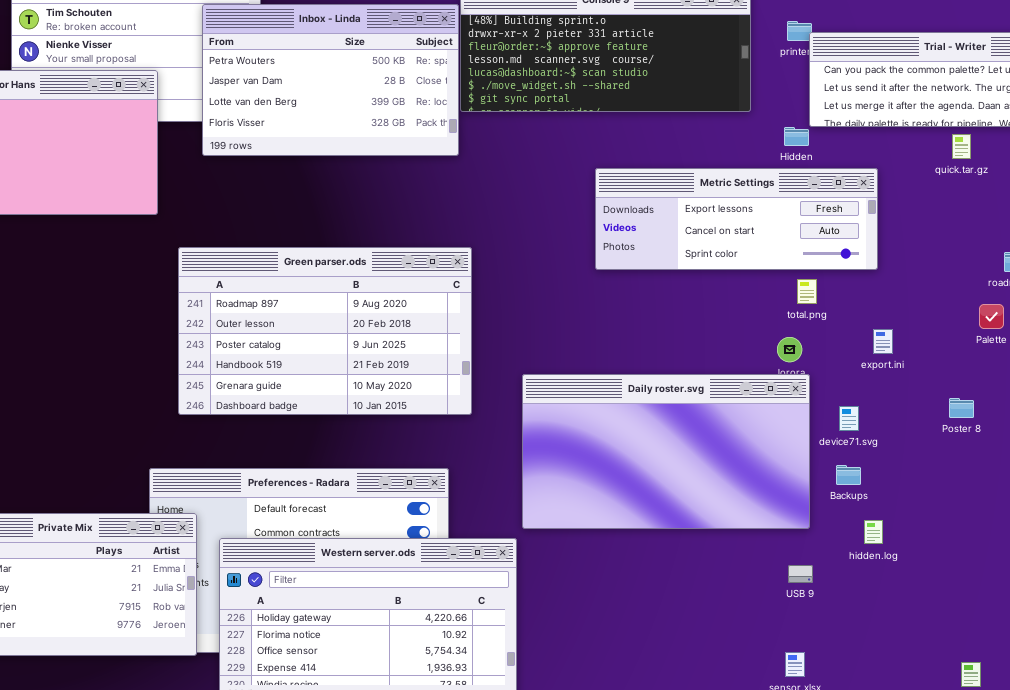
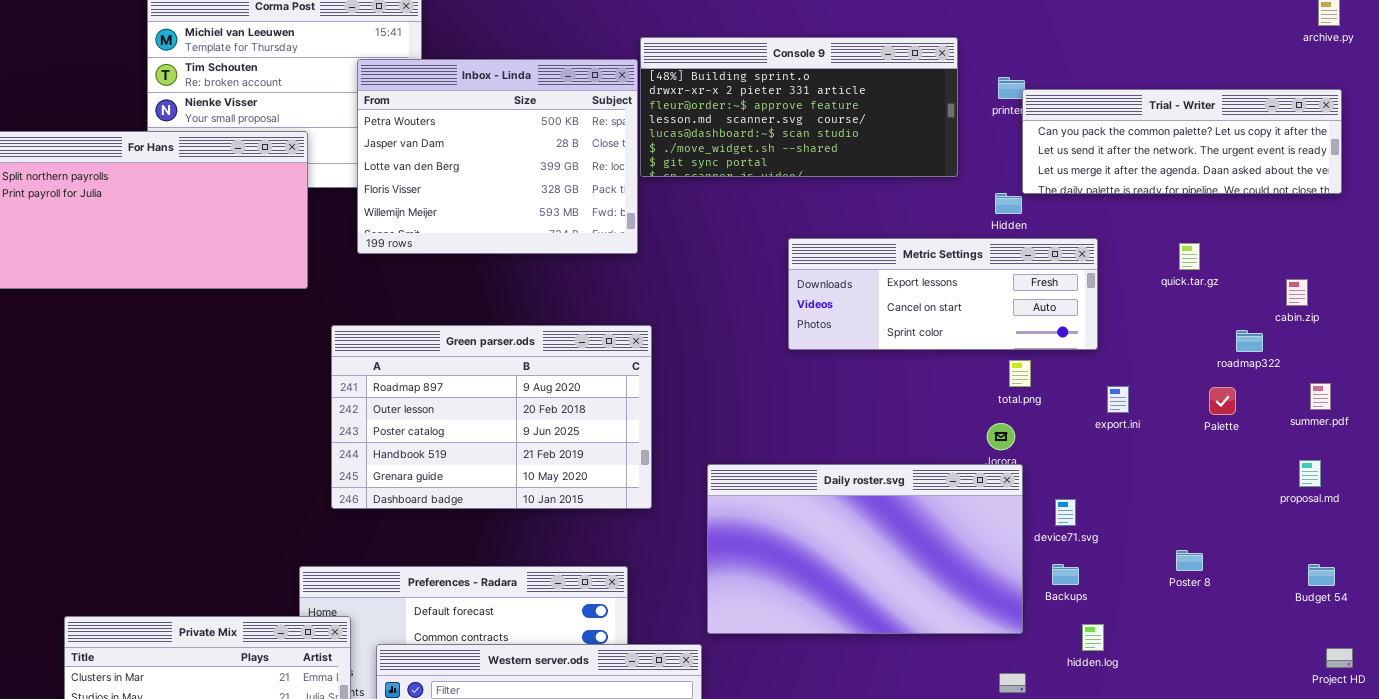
Inbox - Linda: [202,4,459,156] -> [357,59,638,254], resized
quick.tar.gz: [952,134,971,159] -> [1179,243,1200,270], moved
export.ini: [873,329,893,354] -> [1107,386,1129,413], moved
Poster 8: [949,398,974,418] -> [1176,550,1203,571], moved

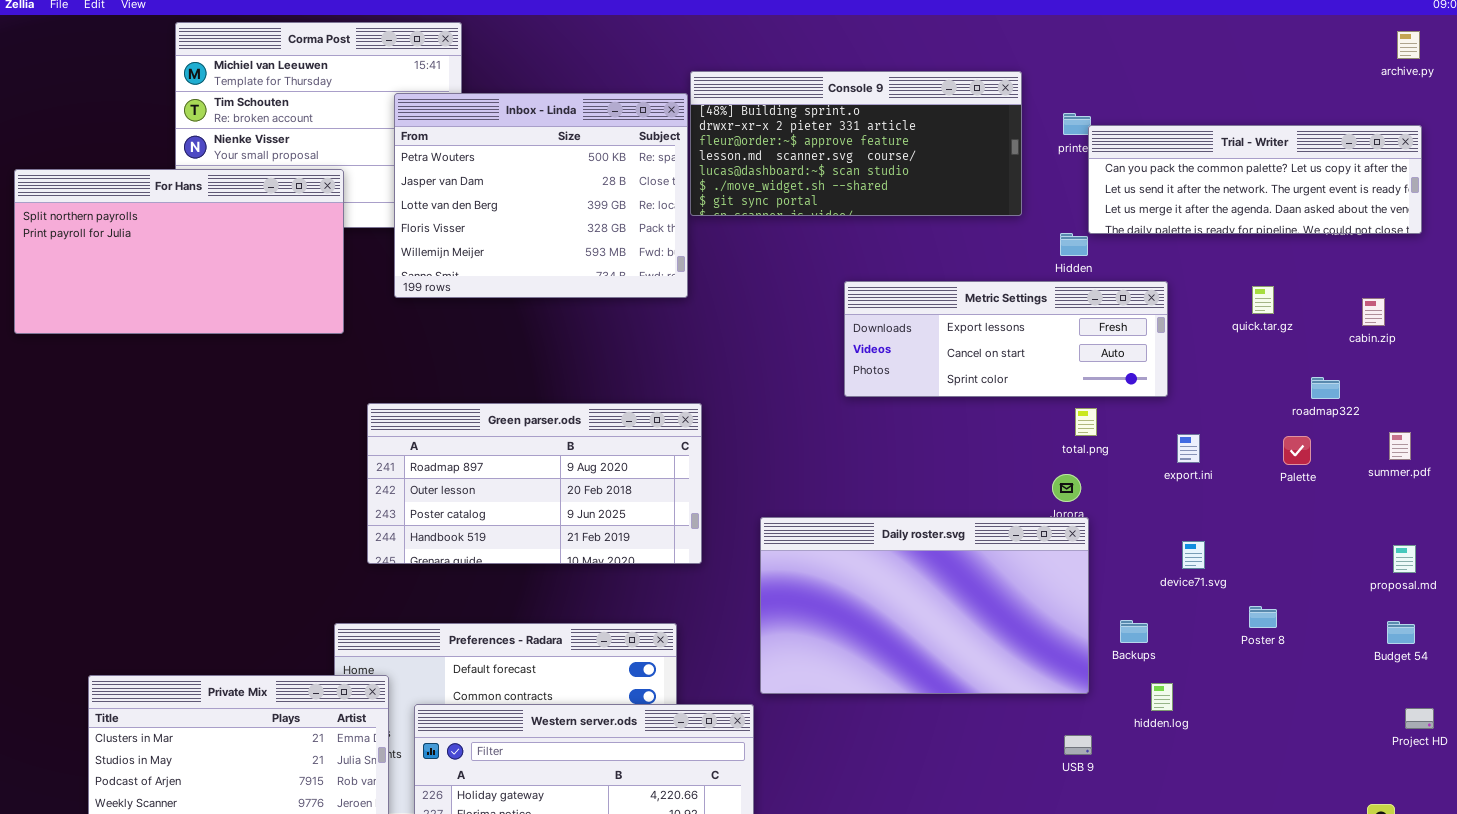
cabin.zip: [1286,279,1308,306] -> [1362,298,1385,326], moved
Green parser.ods: [331,325,652,509] -> [367,403,702,564], resized
proposal.md: [1299,460,1321,487] -> [1393,545,1416,573], moved
device71.svg: [1055,499,1076,526] -> [1182,541,1205,569], moved

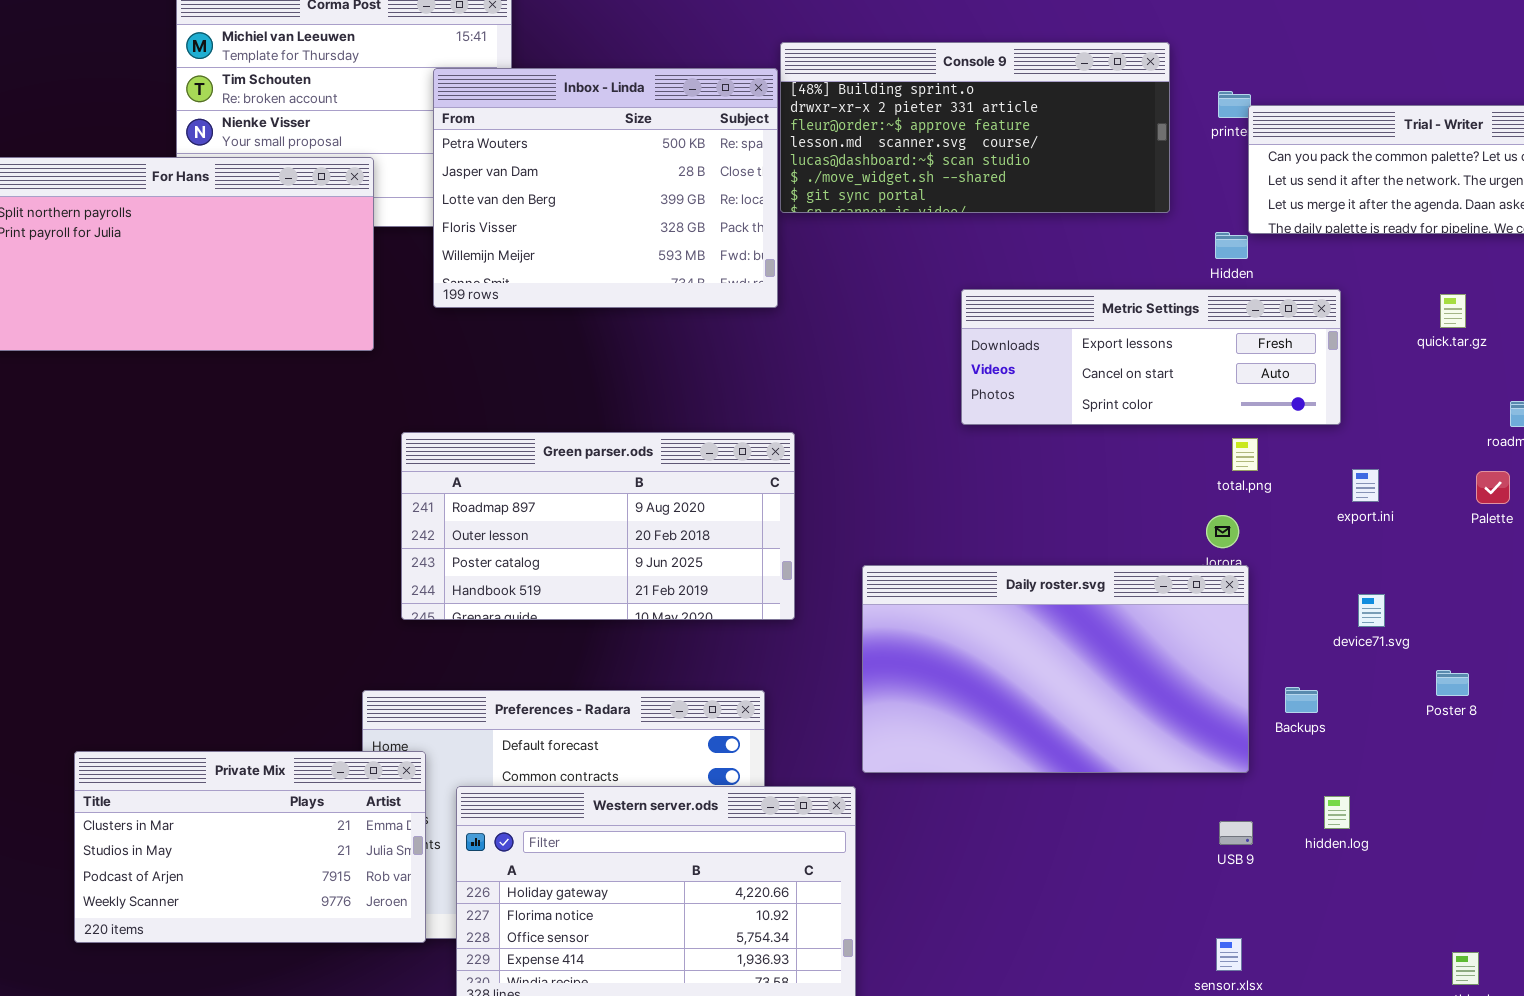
hidden.log: [1151,683,1173,711] -> [1324,796,1350,829], moved

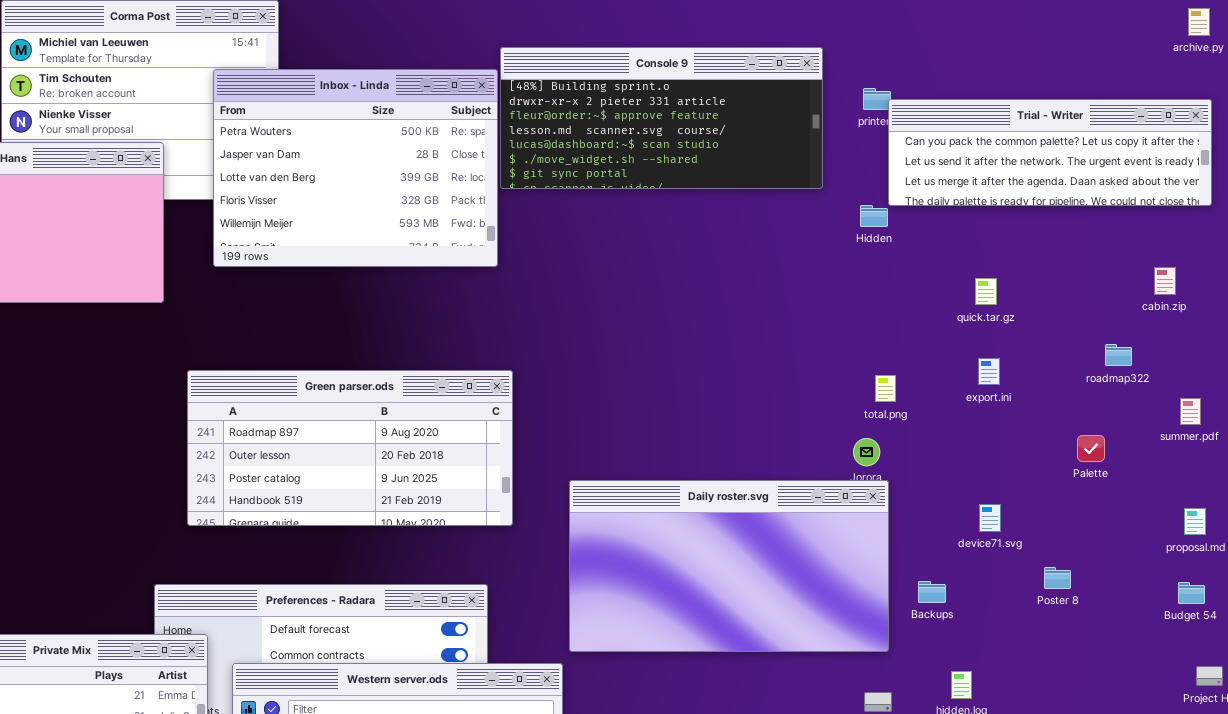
Metric Settings: [961,289,1341,425] -> none, closed
quick.tar.gz: [1440,294,1466,328] -> [975,278,997,305], moved
export.ini: [1352,469,1379,502] -> [978,358,1000,385], moved
Palette: [1476,471,1510,504] -> [1077,435,1105,462], moved

